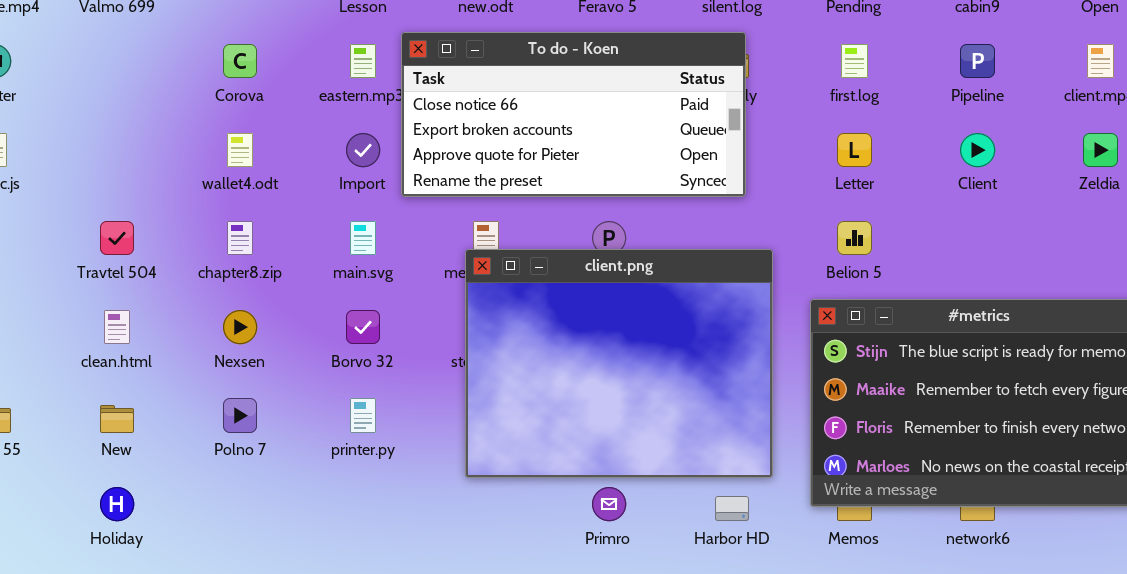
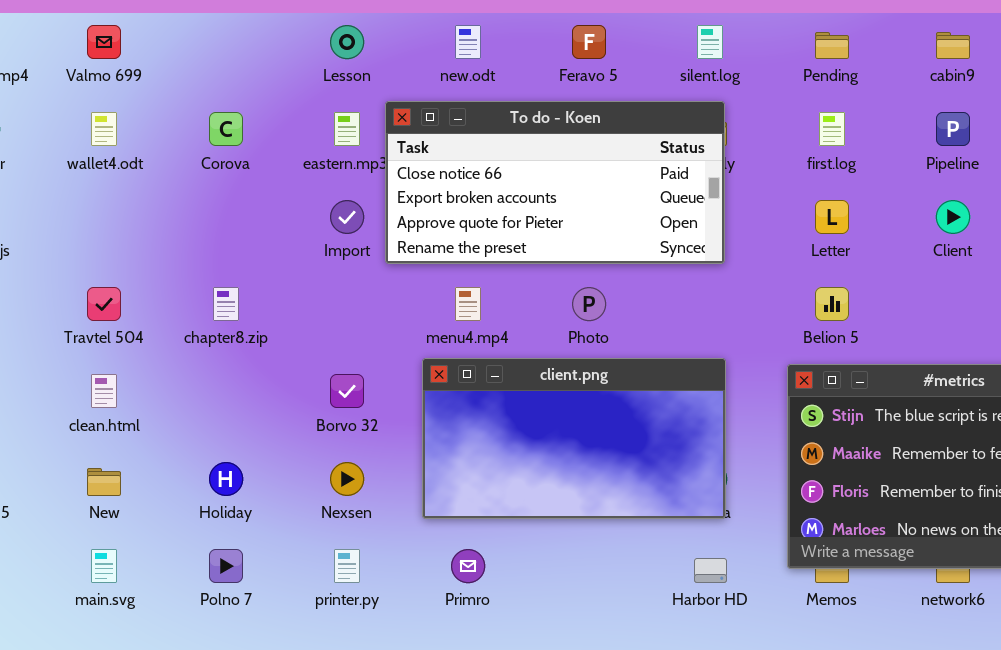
wallet4.odt: [227,133,253,167] -> [91,112,117,146], moved
main.svg: [350,221,376,255] -> [91,549,117,583], moved
client.png: [465,249,773,478] -> [422,358,726,519], moved, resized
Nexsen: [223,310,257,344] -> [330,462,364,496], moved
Polno 7: [223,398,257,433] -> [209,549,243,583], moved
printer.py: [350,398,376,433] -> [334,549,360,583], moved
Holiday: [100,487,134,521] -> [209,462,243,496], moved
Primro: [592,487,626,521] -> [451,549,485,583], moved

